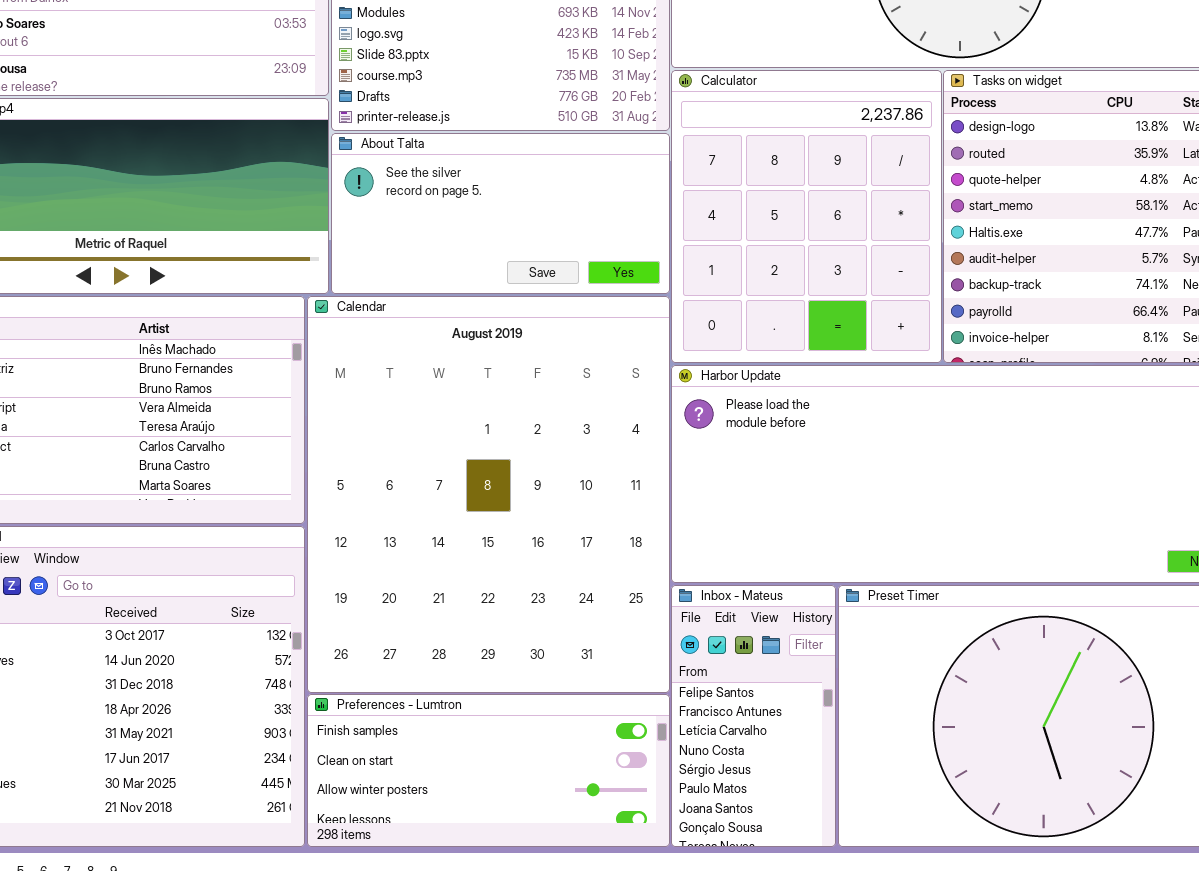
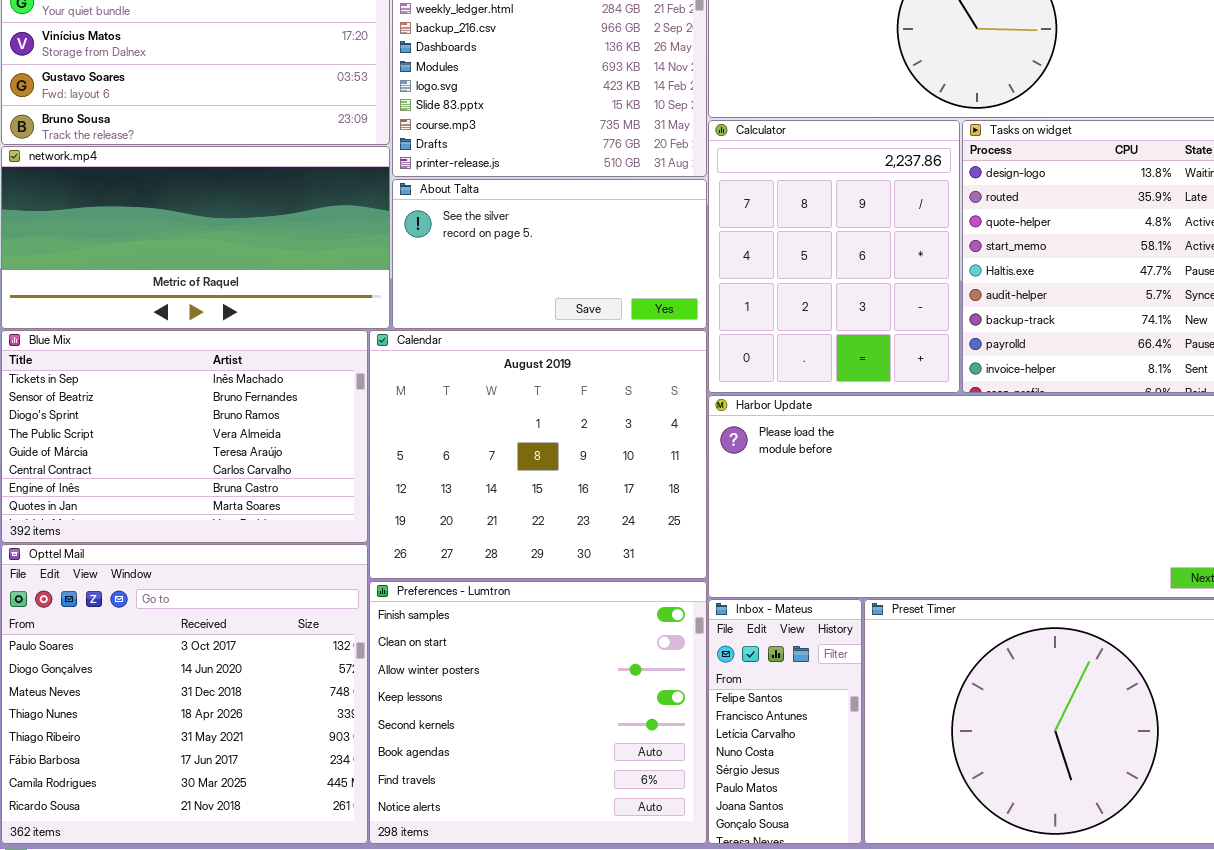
Calendar: [307,296,670,693] -> [369,330,707,579], resized
Preferences - Lumtron: [307,694,670,847] -> [369,581,707,844], resized

